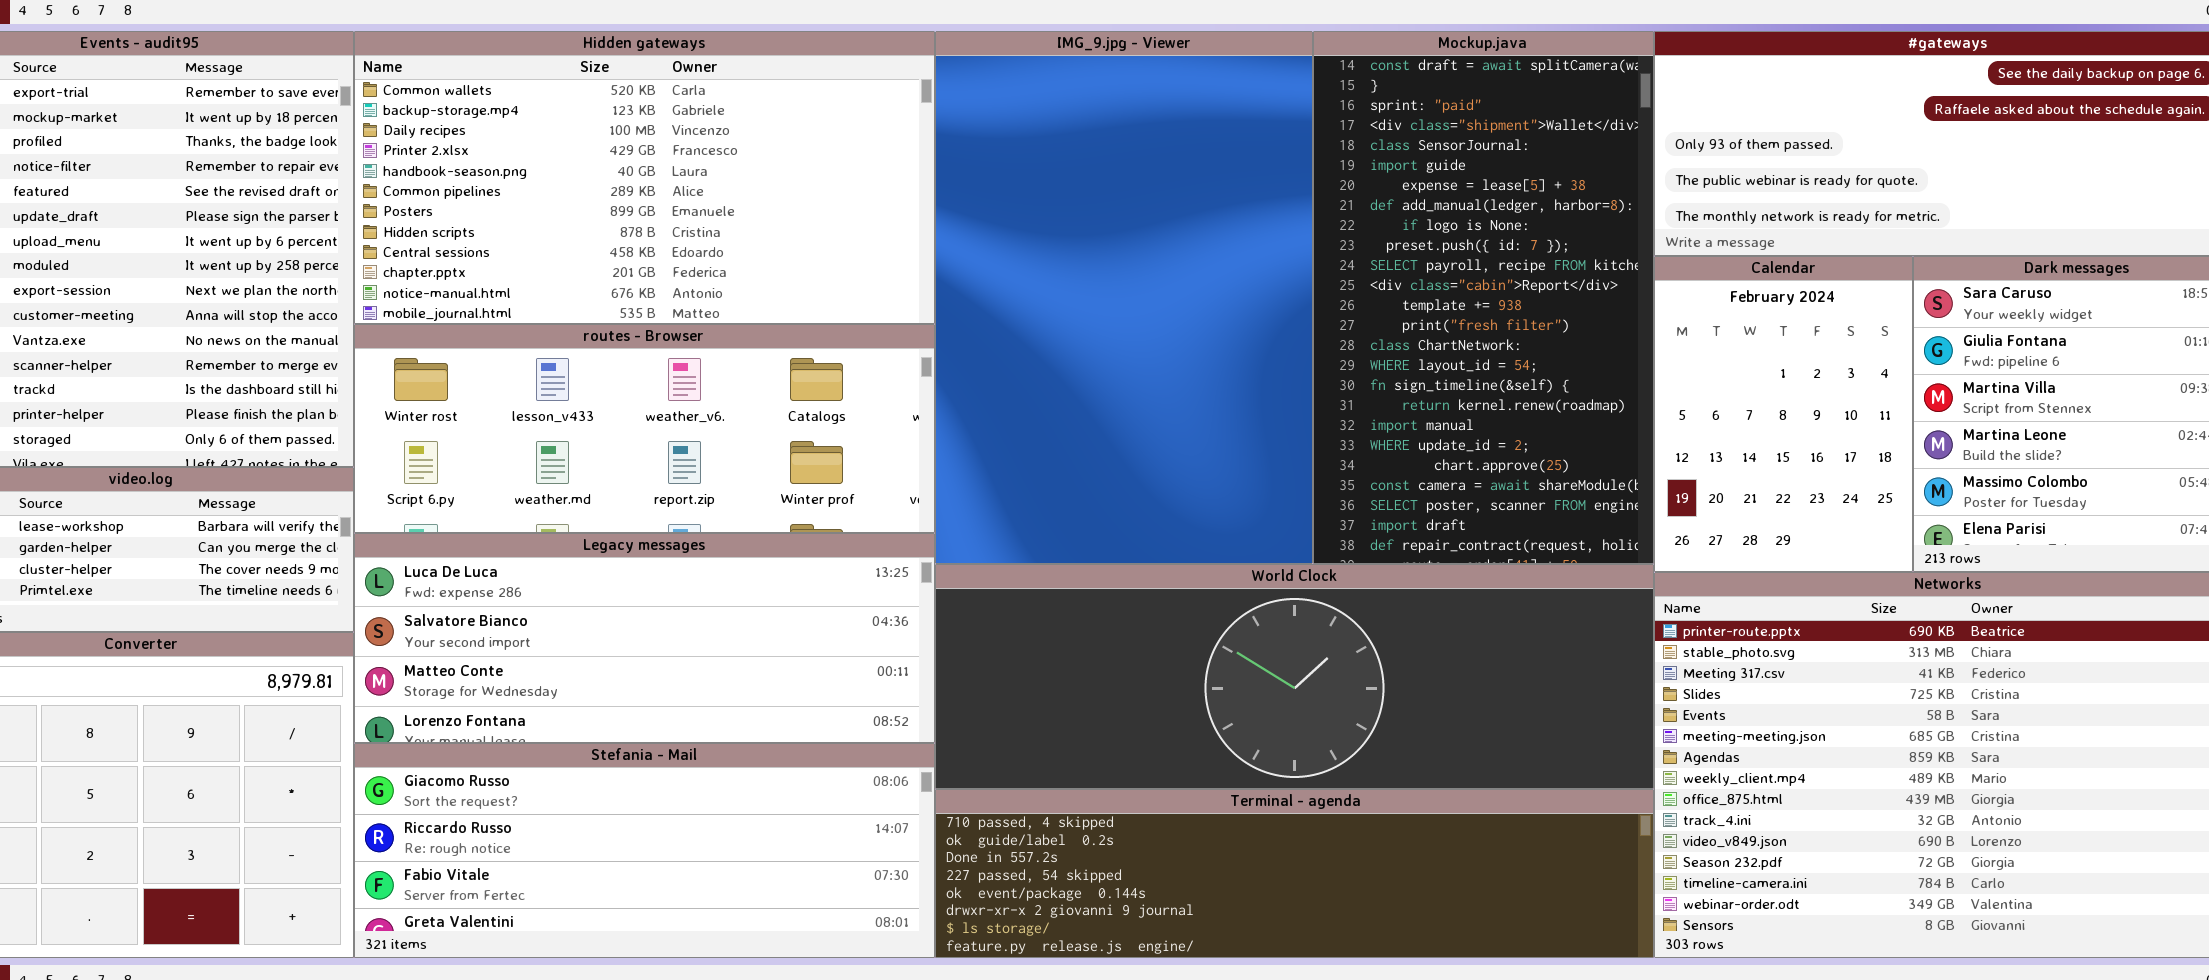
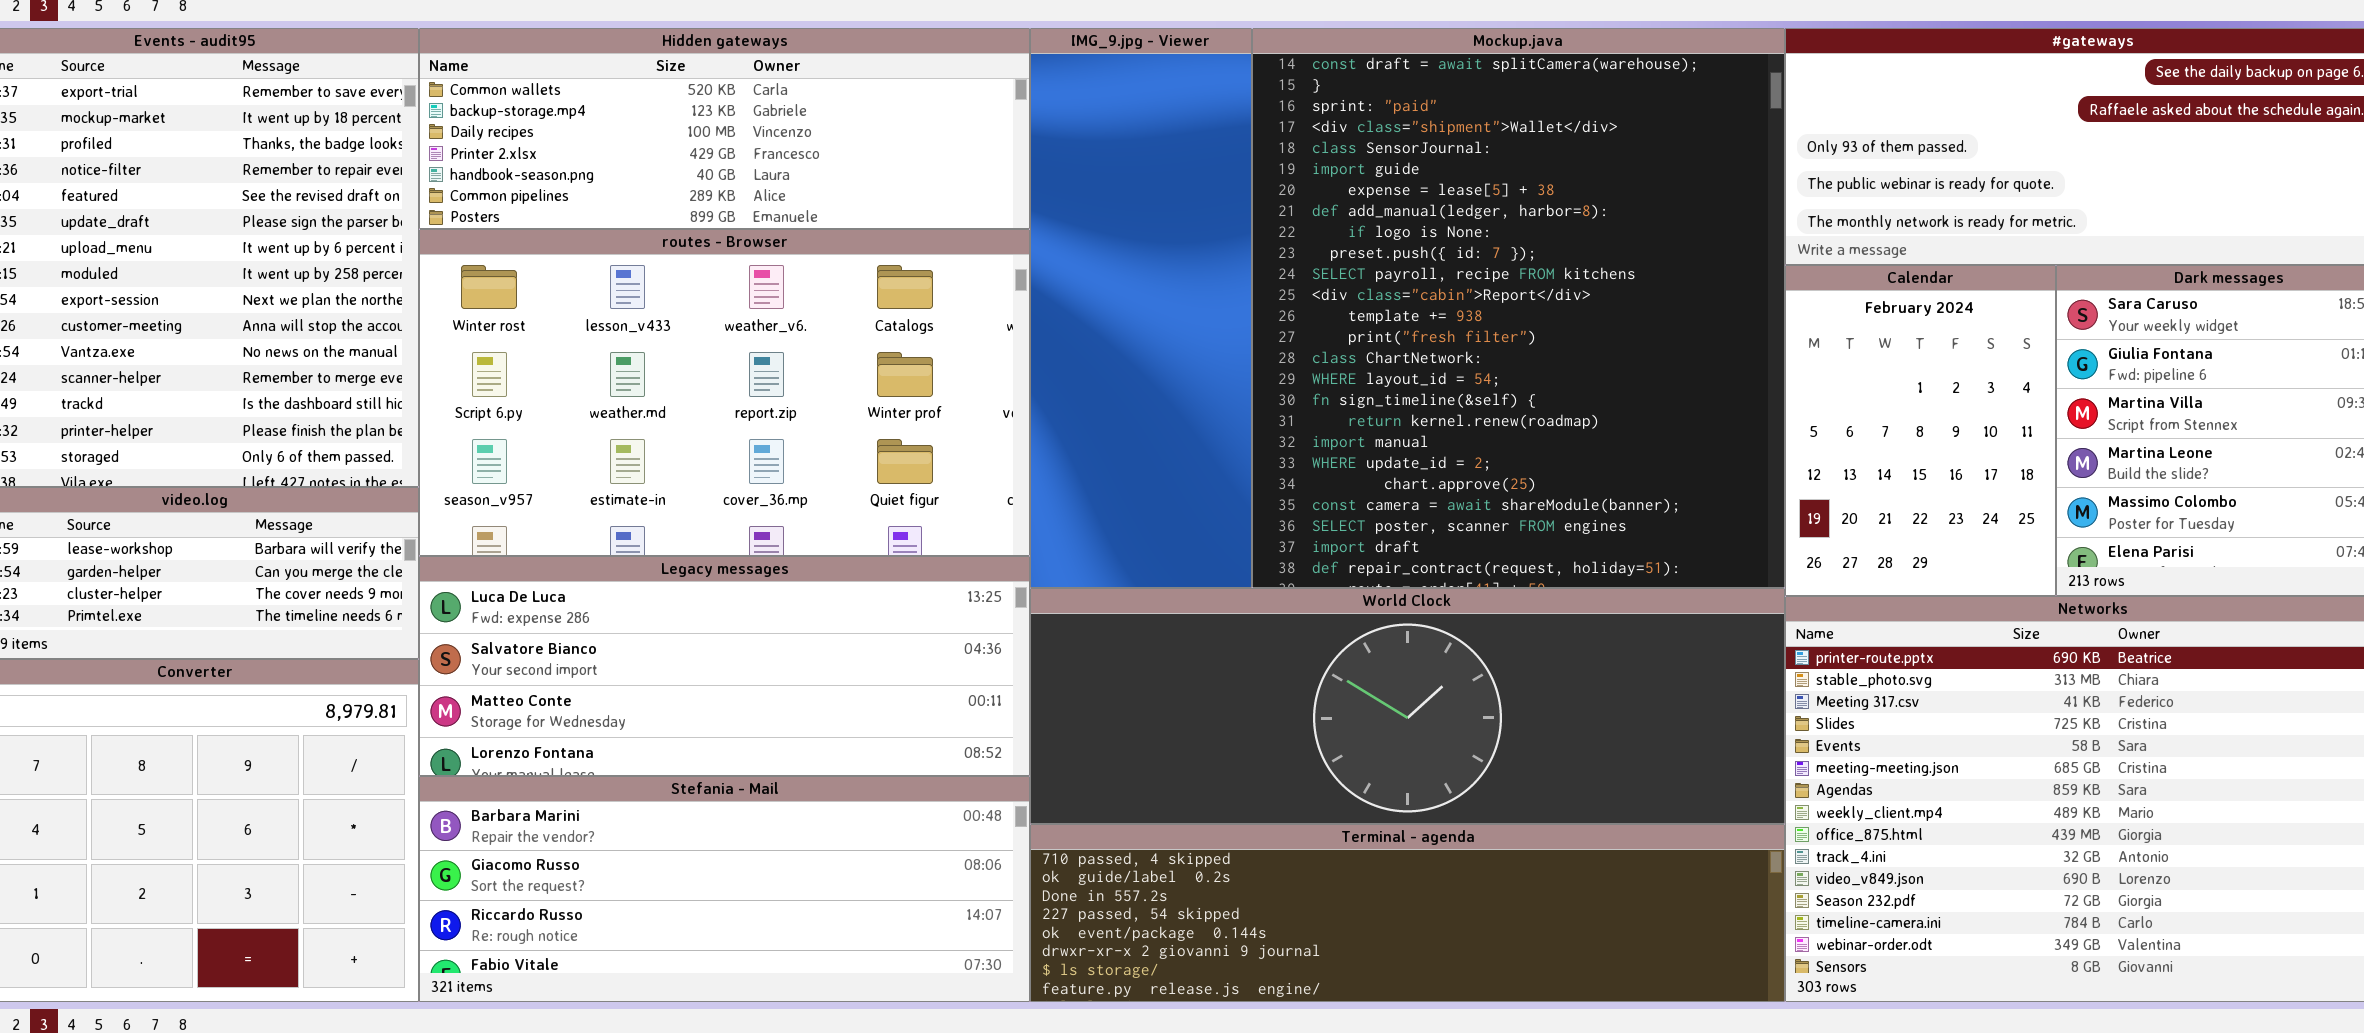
Hidden gateways: [354,31,935,324] -> [419,28,1030,229], resized
IMG_9.jpg - Viewer: [935,31,1313,564] -> [1030,28,1252,588], resized
Mockup.java: [1313,31,1654,564] -> [1252,28,1785,588], resized
routes - Browser: [354,324,935,533] -> [419,229,1030,556], resized
Stefania - Mail: [354,743,935,958] -> [419,776,1030,1002], scrolled up 1 row

